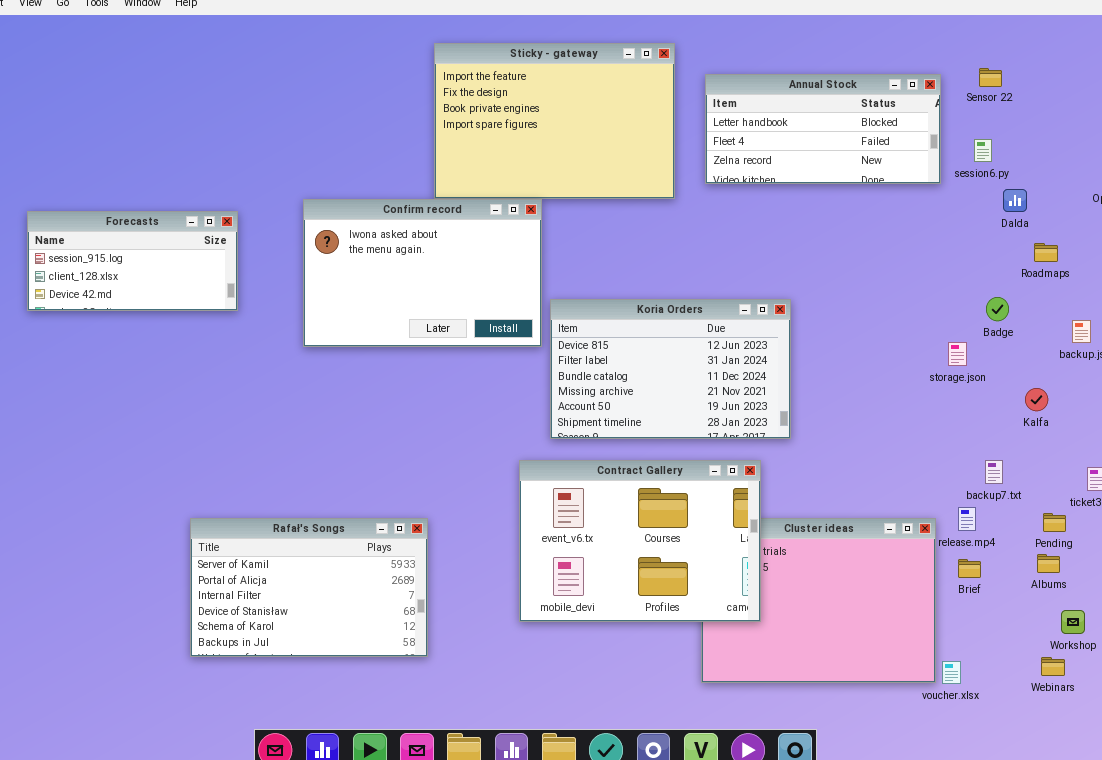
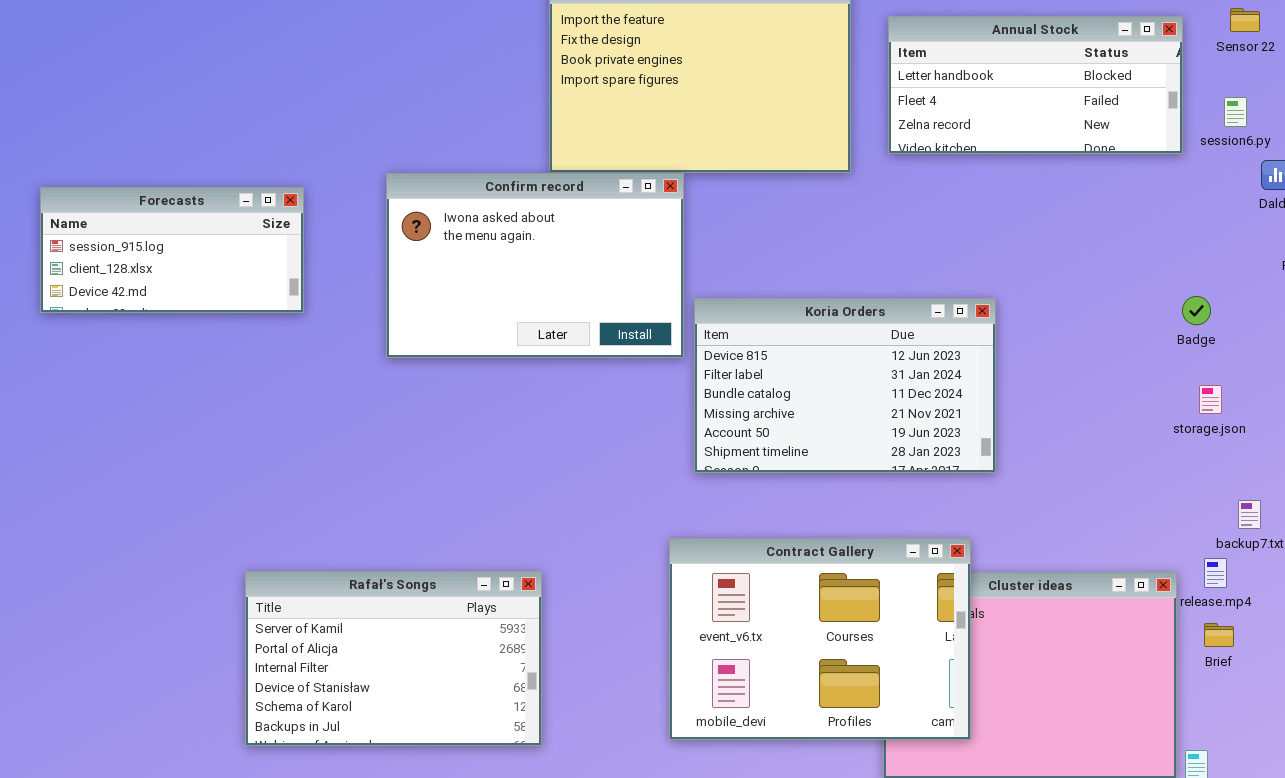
Badge: [986,297,1009,321] -> [1182,296,1211,325], moved
storage.json: [948,342,967,366] -> [1199,385,1222,414], moved
Contract Gallery: [519,460,761,622] -> [669,538,971,740], moved

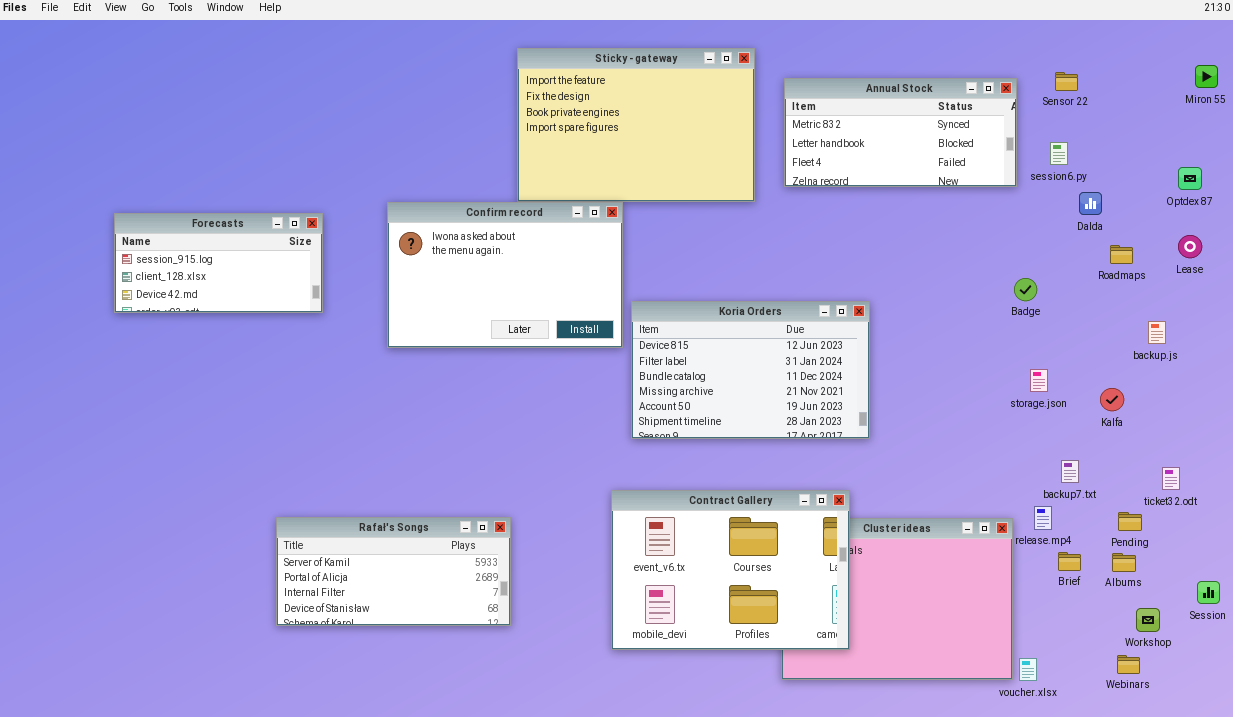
Annual Stock: [888,16,1183,154] -> [784,78,1017,187], scrolled up 1 row
Badge: [1182,296,1211,325] -> [1014,278,1037,301], moved
Rafał's Songs: [245,571,542,746] -> [276,517,511,626], resized
Brief: [1204,623,1234,647] -> [1058,552,1081,571], moved

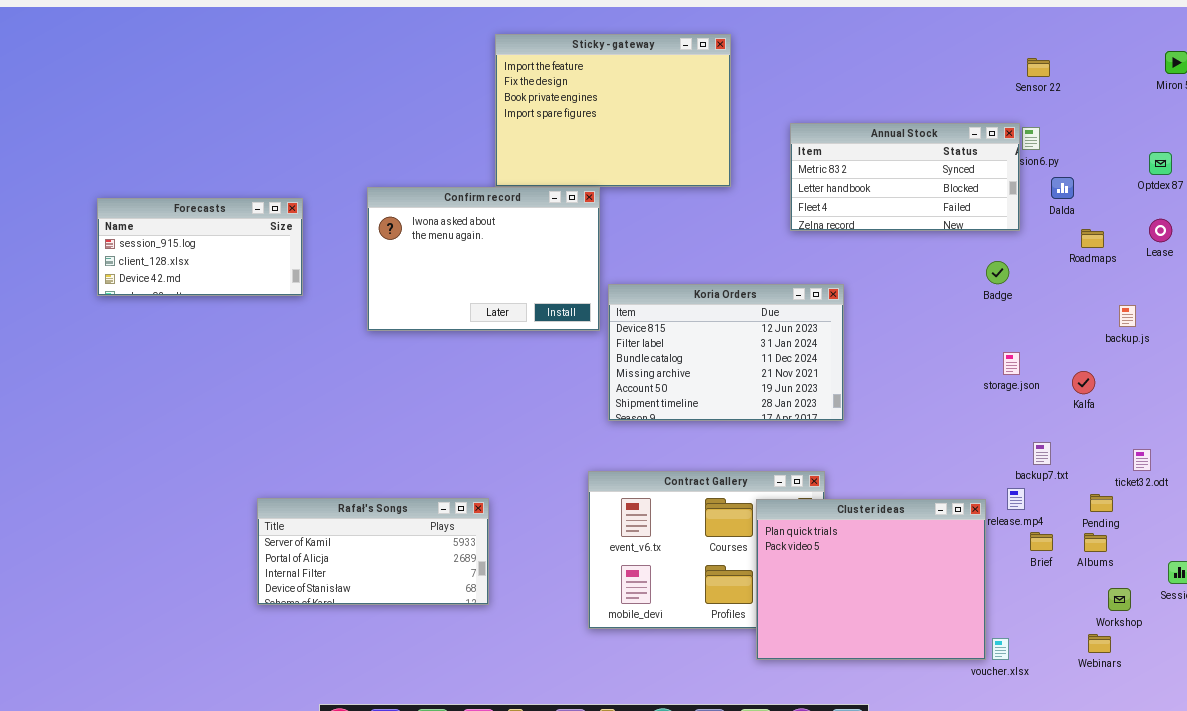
Annual Stock: [784,78,1017,187] -> [790,123,1020,231], moved
Cluster ideas: [781,518,1013,680] -> [756,499,986,660], raised

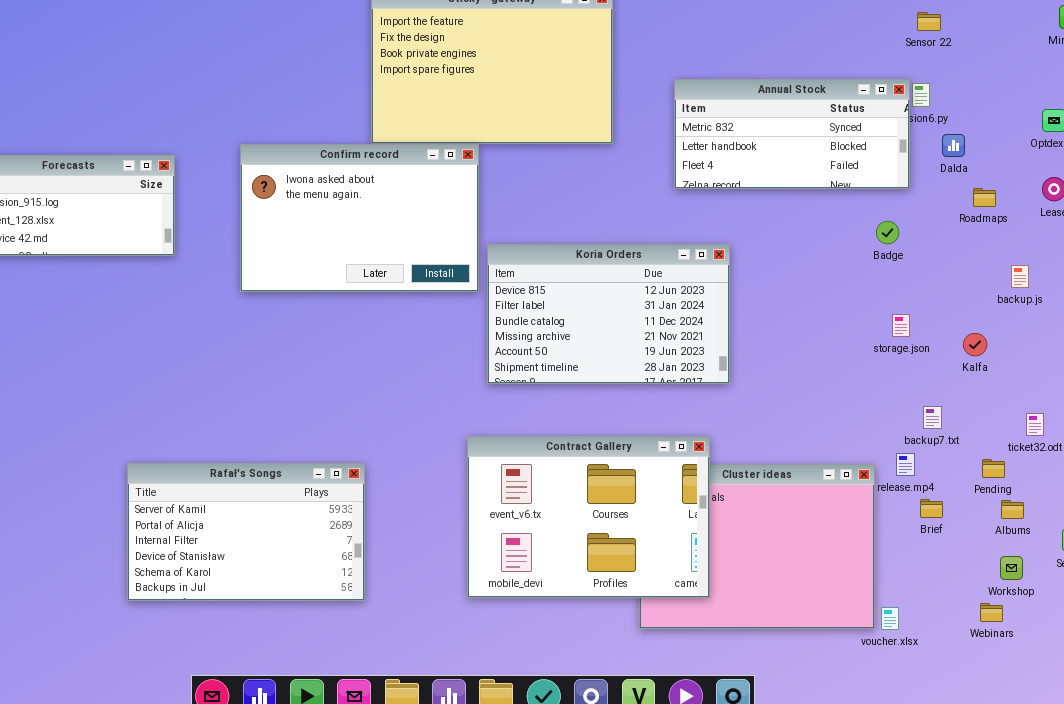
Contract Gallery: [588,471,825,629] -> [467,436,710,598], raised
Rafał's Songs: [257,498,489,605] -> [127,463,365,601], resized
Albums: [1084,533,1107,552] -> [1001,500,1024,519], moved

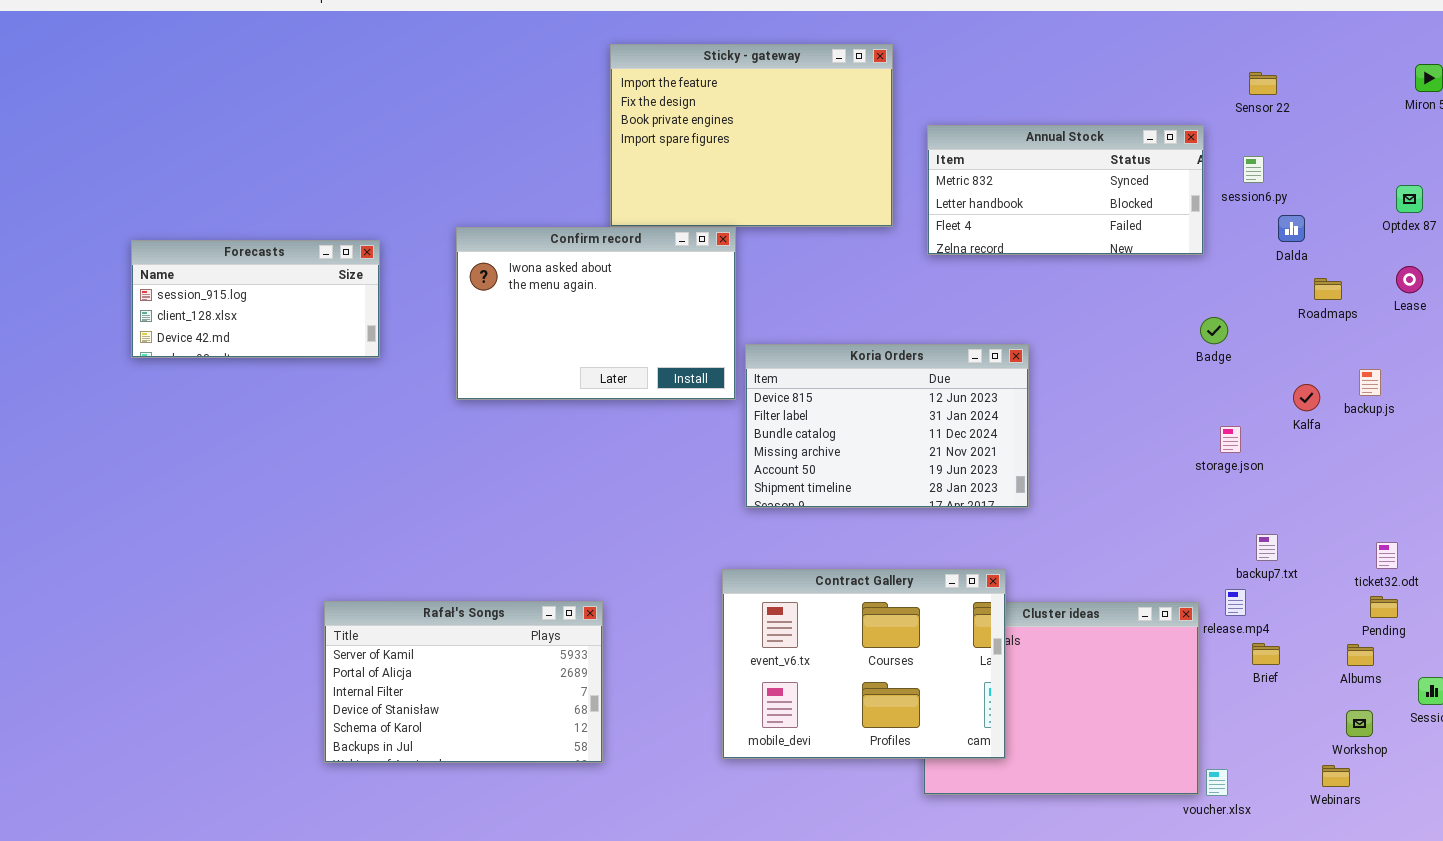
Annual Stock: [674,79,910,189] -> [927,125,1204,255], moved
Kalfa: [963,333,987,356] -> [1293,384,1320,411], moved
Pending: [982,459,1005,478] -> [1370,596,1398,618], moved

